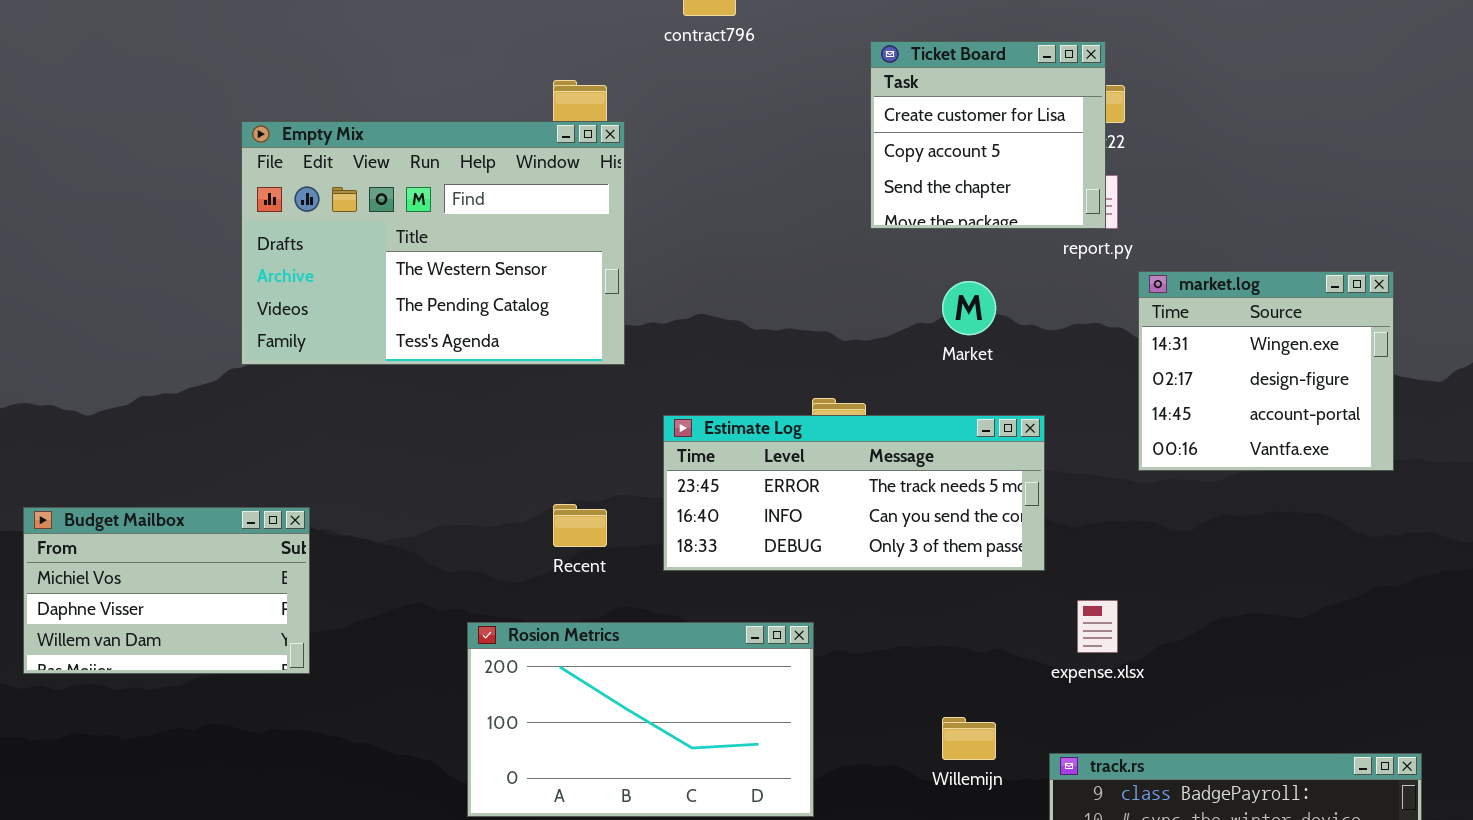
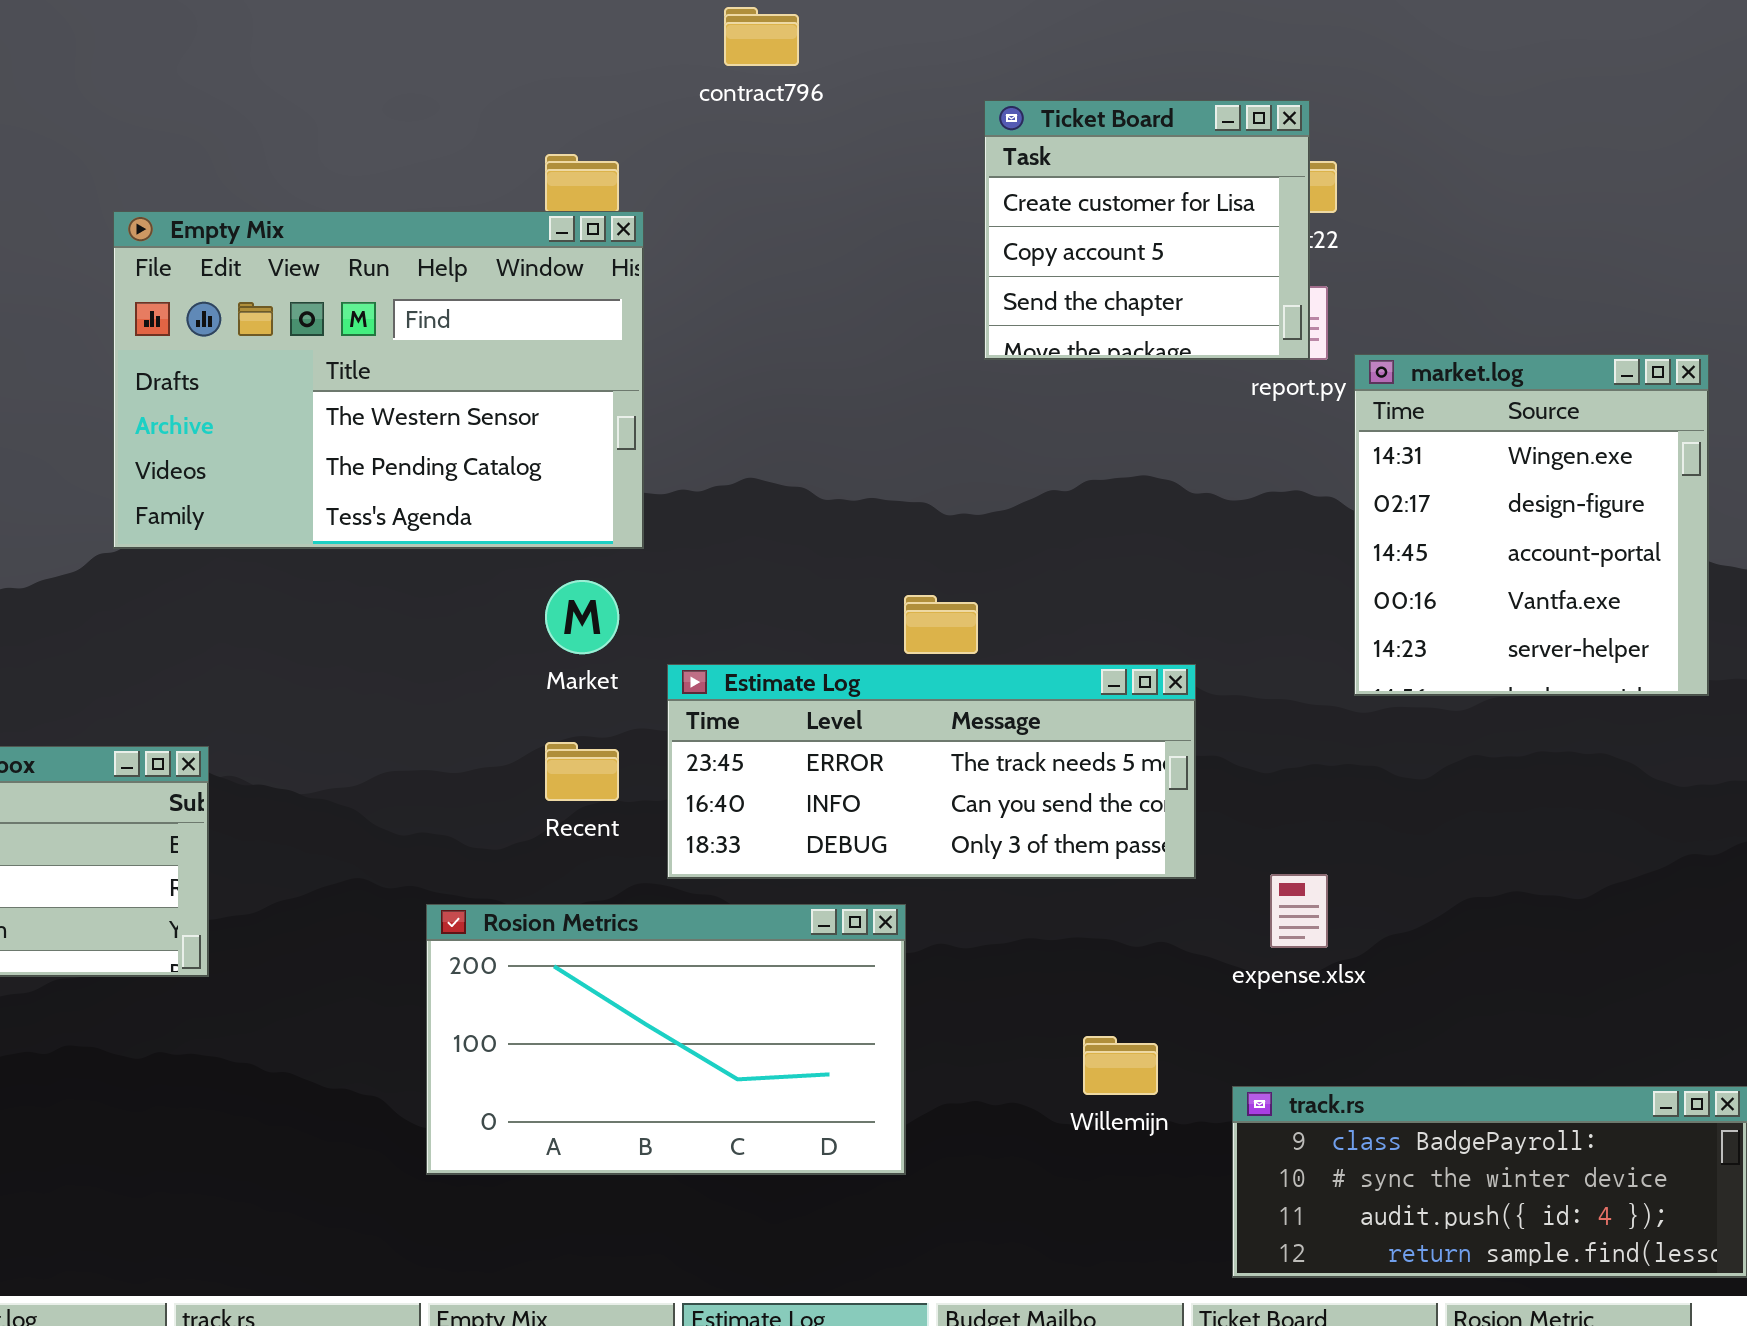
market.log: [1138,271,1394,471] -> [1354,354,1709,696], resized
Market: [942,281,996,335] -> [545,580,619,654], moved
Estimate Log: [663,415,1045,571] -> [667,664,1196,879], moved

